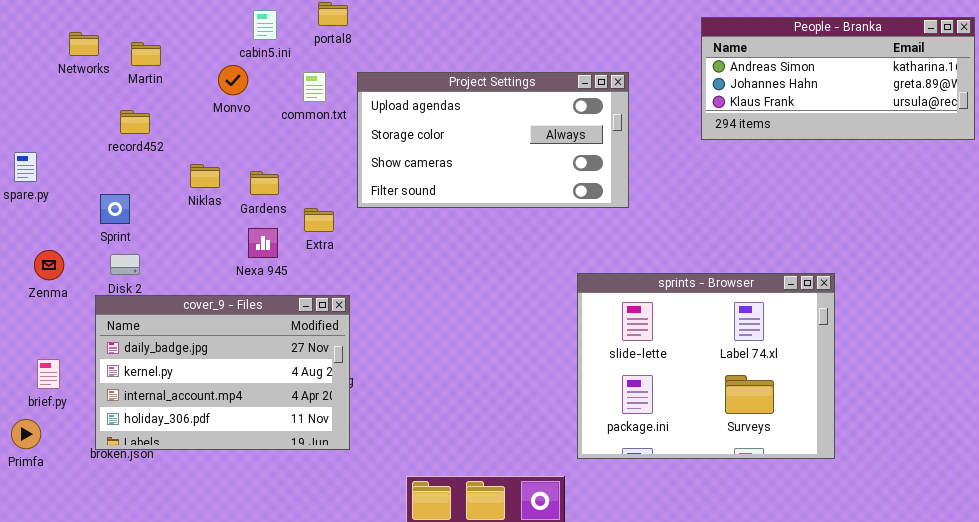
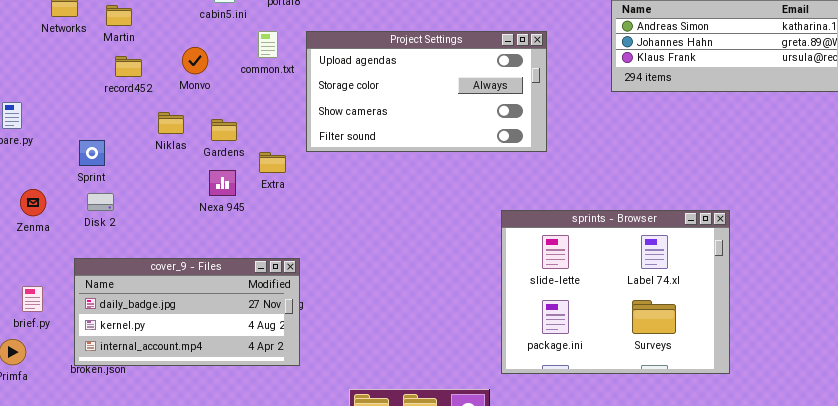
Monvo: [218,65,248,95] -> [182,47,208,74], moved
record452: [120,110,150,134] -> [115,56,142,77], moved
cover_9 - Files: [95,295,350,450] -> [74,258,300,366], resized

